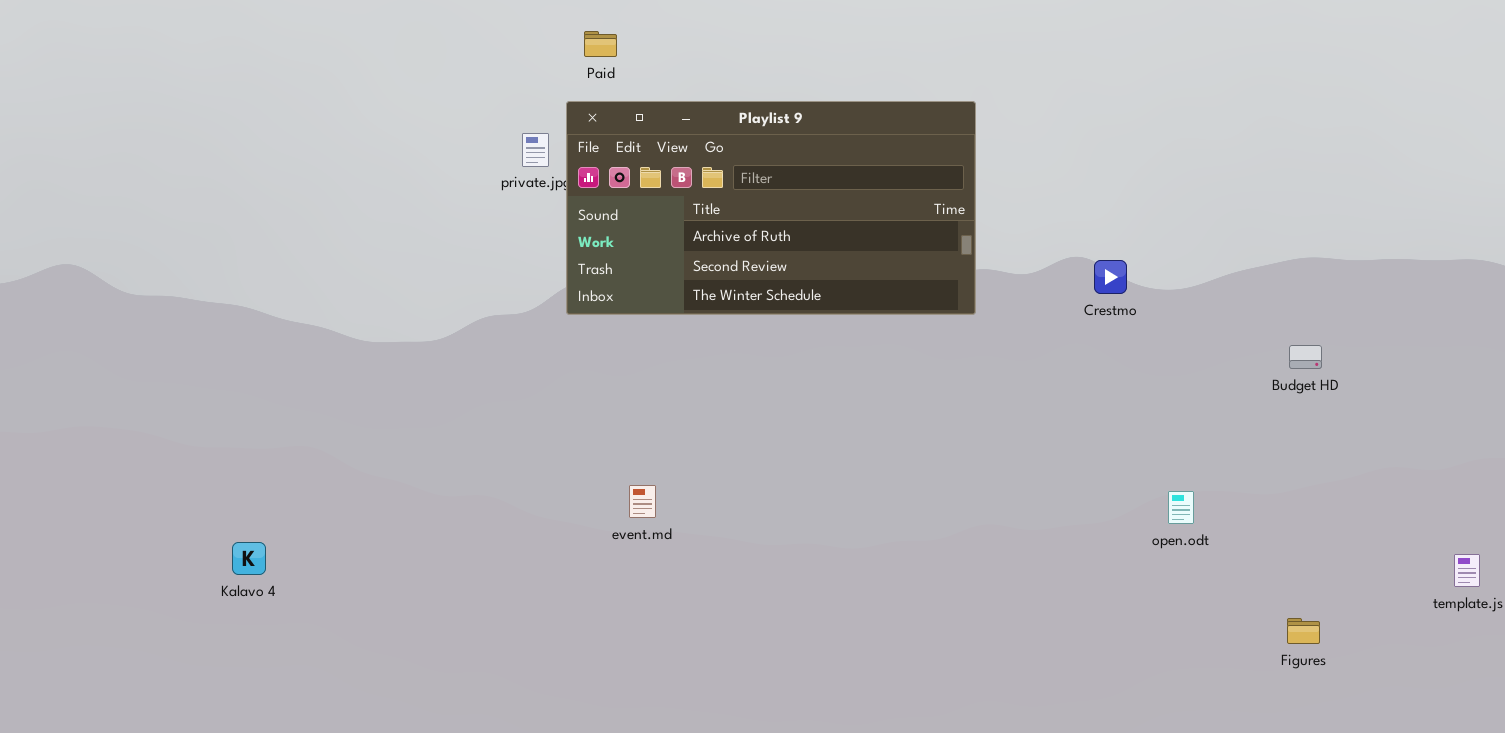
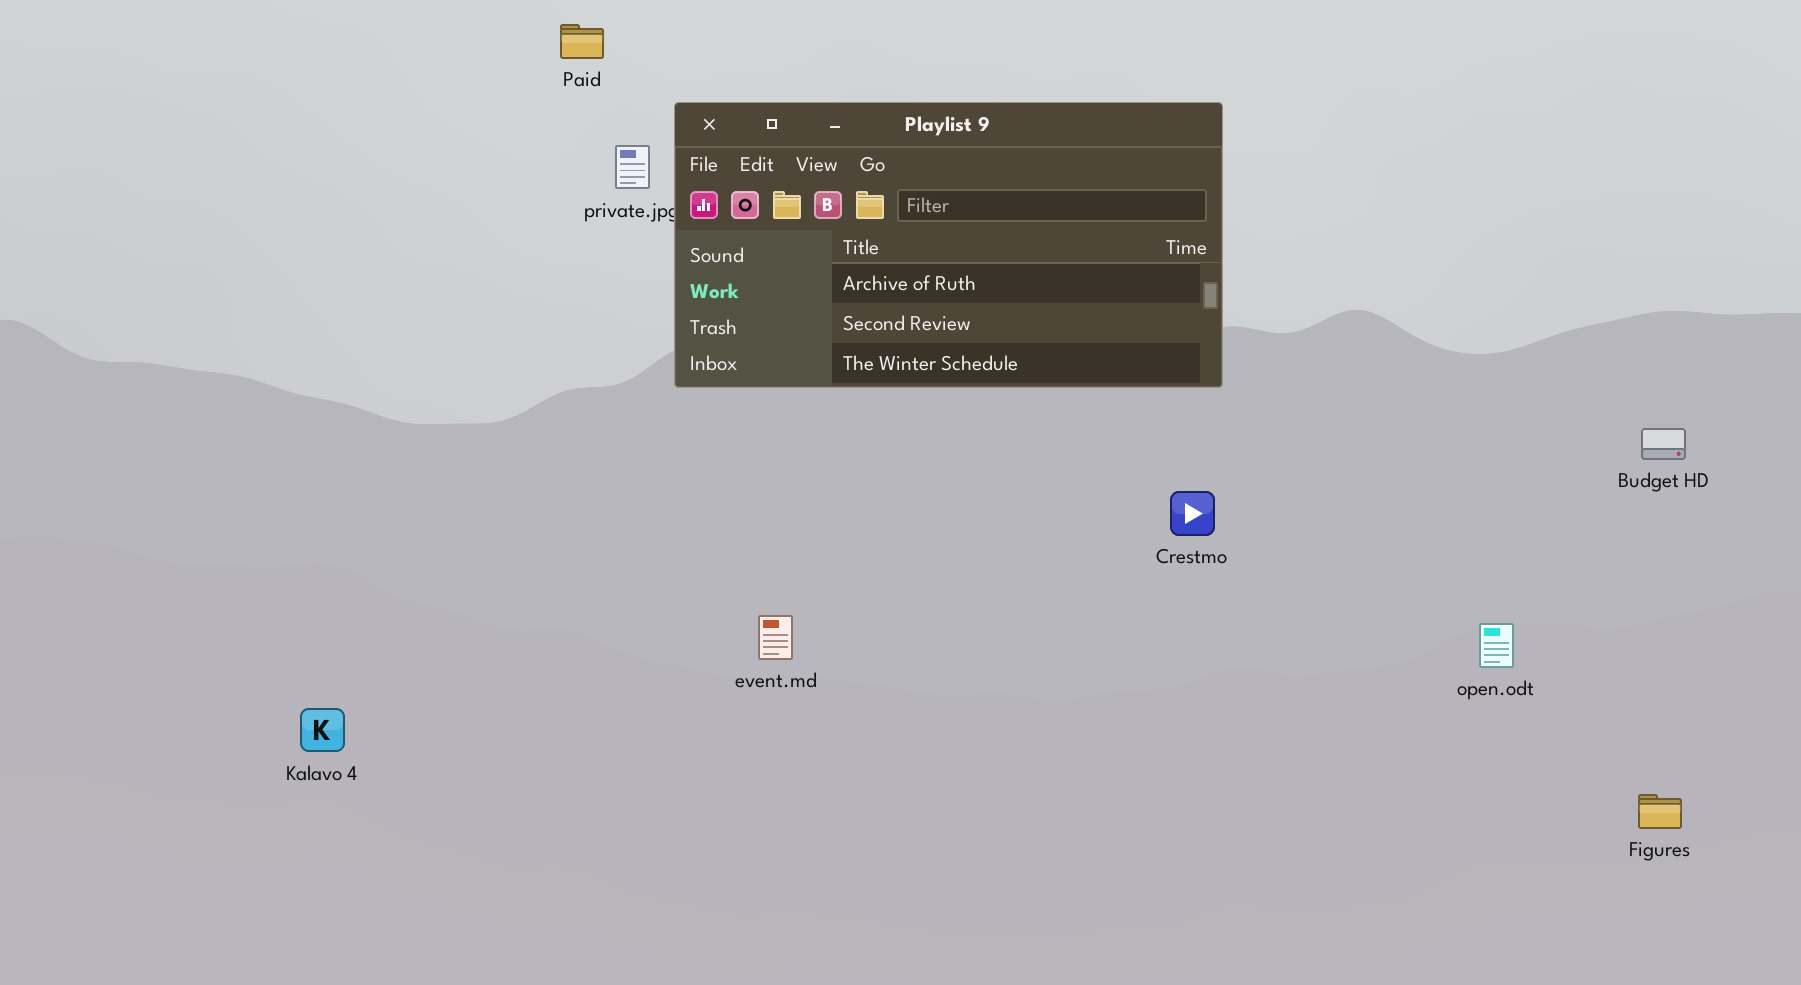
Paid: [584,31,617,57] -> [560,24,604,59], moved
Crestmo: [1094,260,1127,294] -> [1170,491,1215,536], moved
Kalavo 4: [232,542,266,575] -> [300,708,345,752], moved

